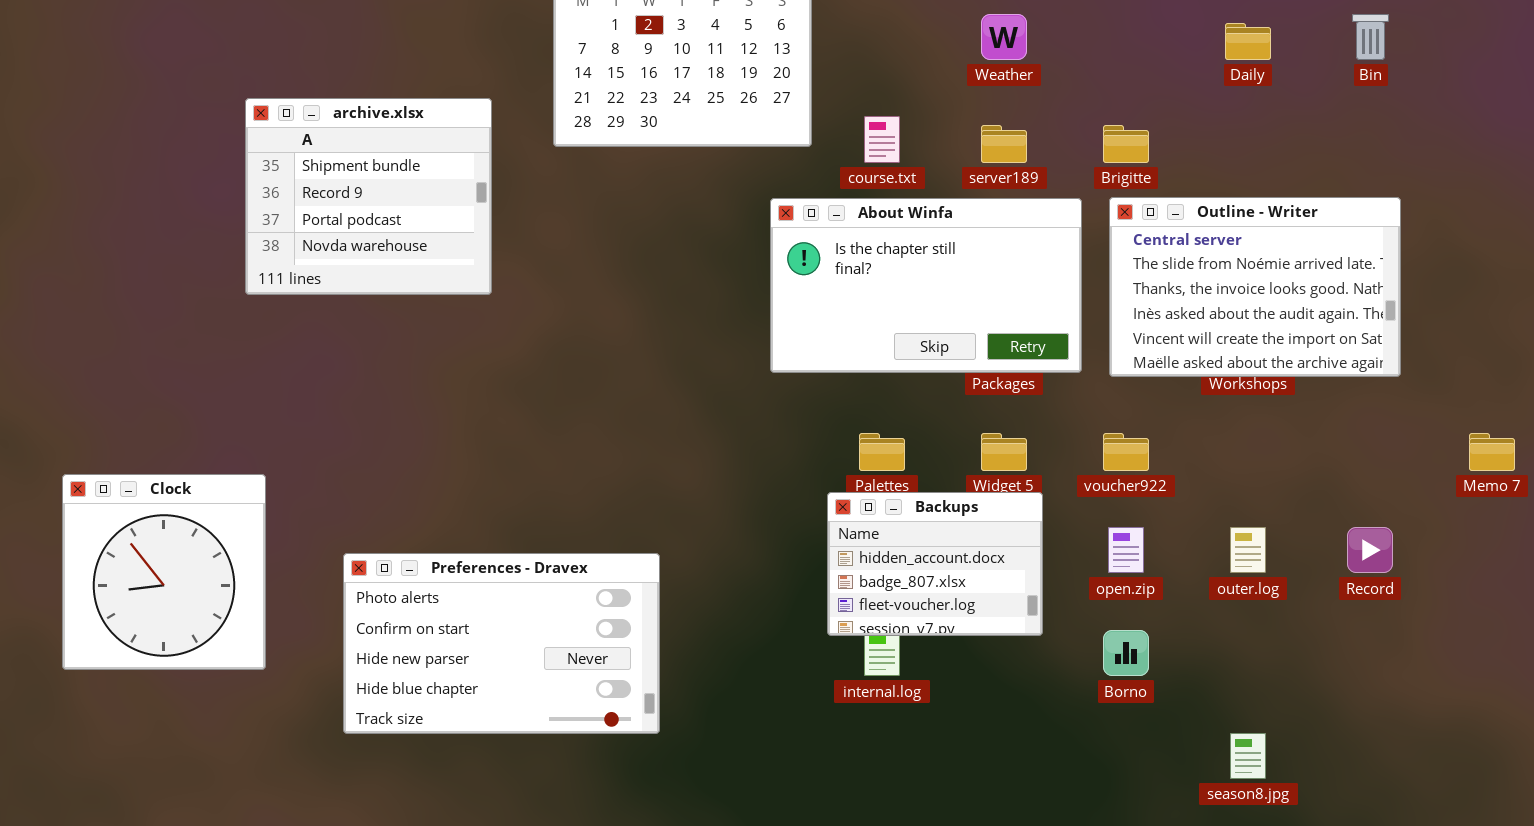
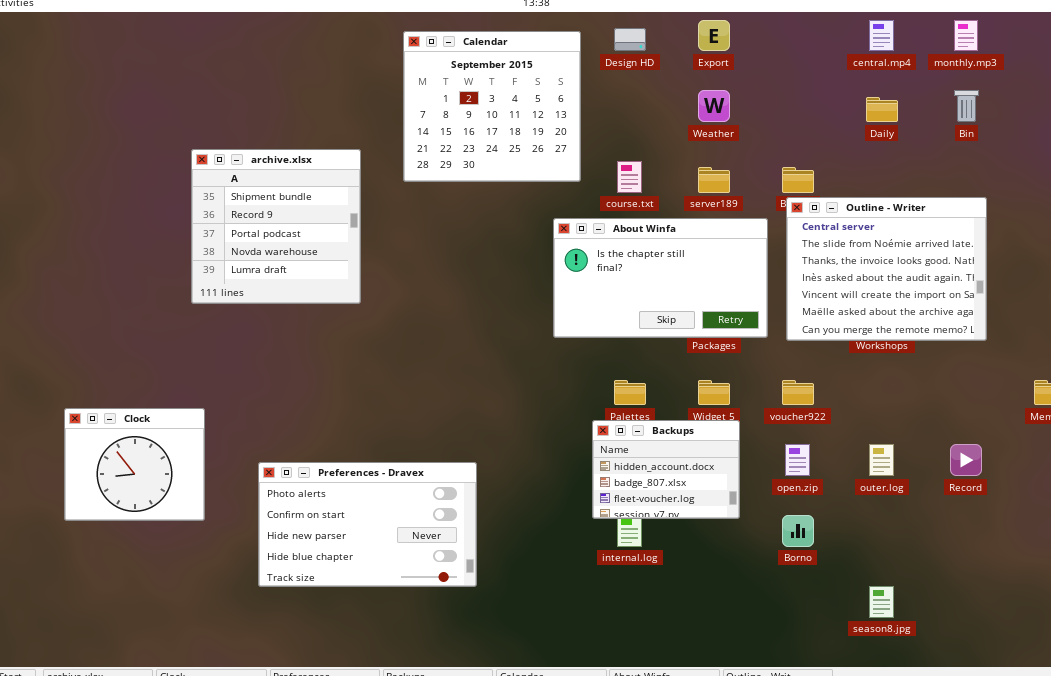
archive.xlsx: [245,98,492,295] -> [191,149,361,304], resized
Outline - Writer: [1109,197,1401,377] -> [786,197,987,341], resized
Clock: [62,474,266,670] -> [64,408,205,521], resized

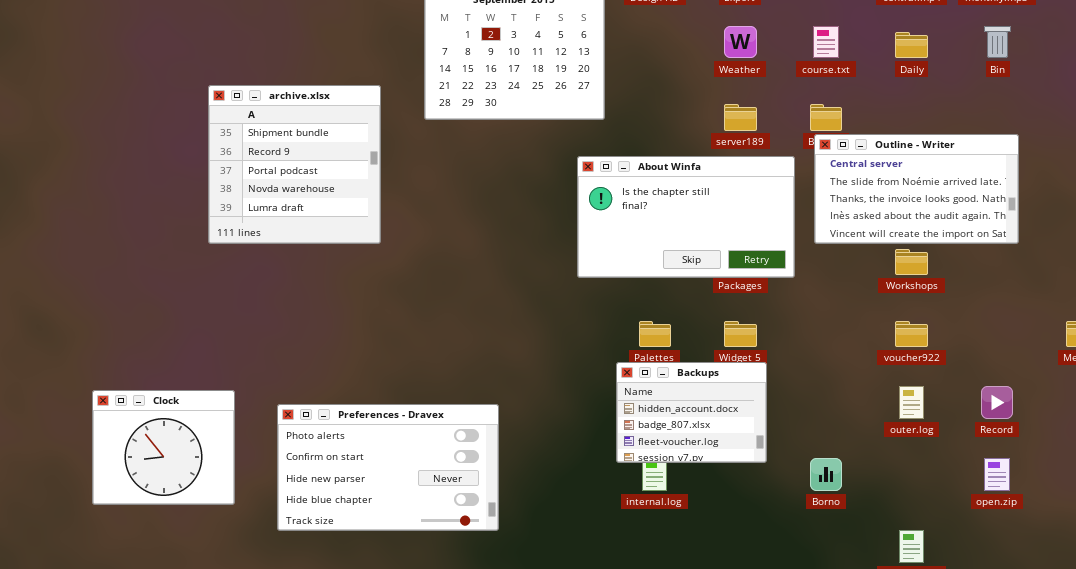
course.txt: [617,161,642,193] -> [813,26,839,58], moved
Outline - Writer: [786,197,987,341] -> [814,134,1019,244], resized
voucher922: [782,380,814,405] -> [895,321,928,347], moved
Clock: [64,408,205,521] -> [92,390,235,505], moved
open.zip: [785,444,810,476] -> [984,458,1010,491], moved

